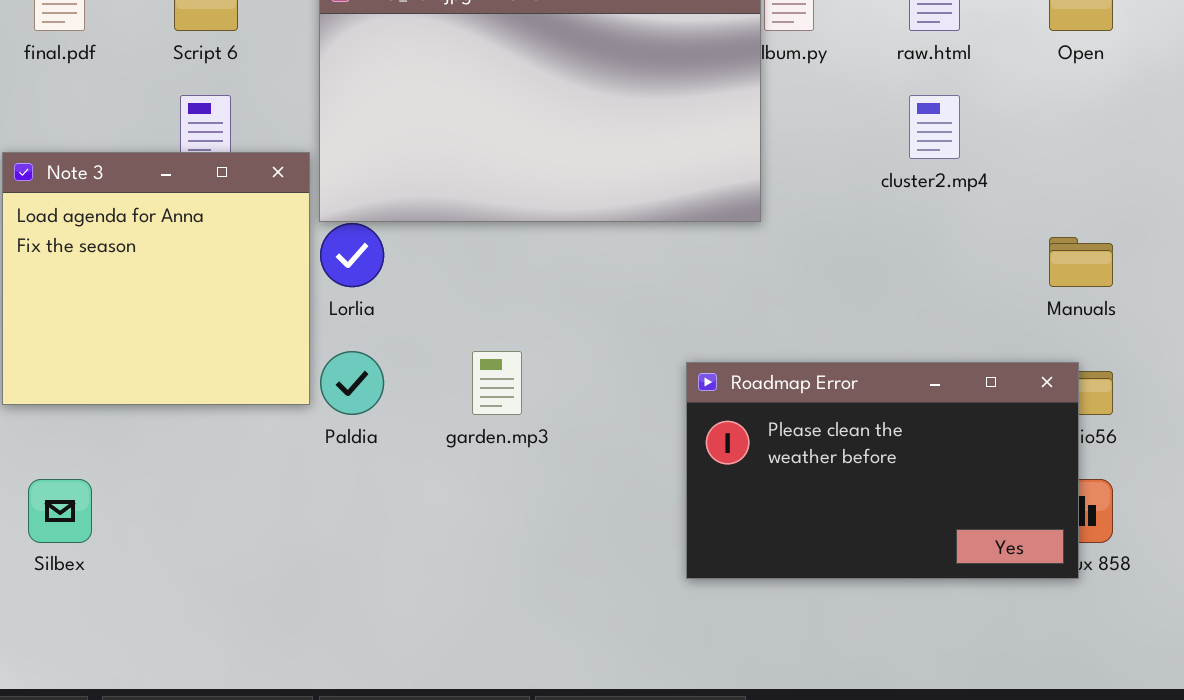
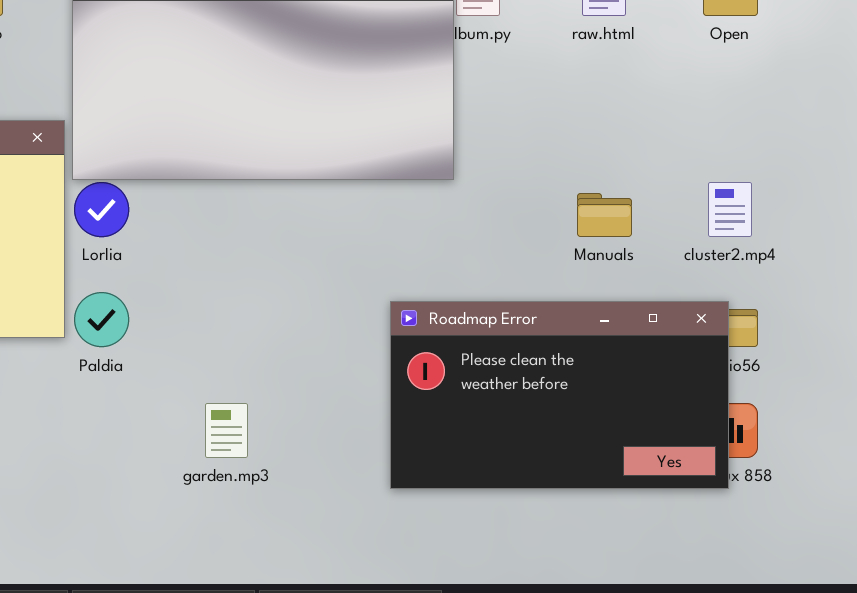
cluster2.mp4: [909,95,960,159] -> [708,182,752,237], moved
Manuals: [1049,237,1113,287] -> [577,193,632,237], moved
garden.mp3: [472,351,522,415] -> [205,403,248,458], moved

